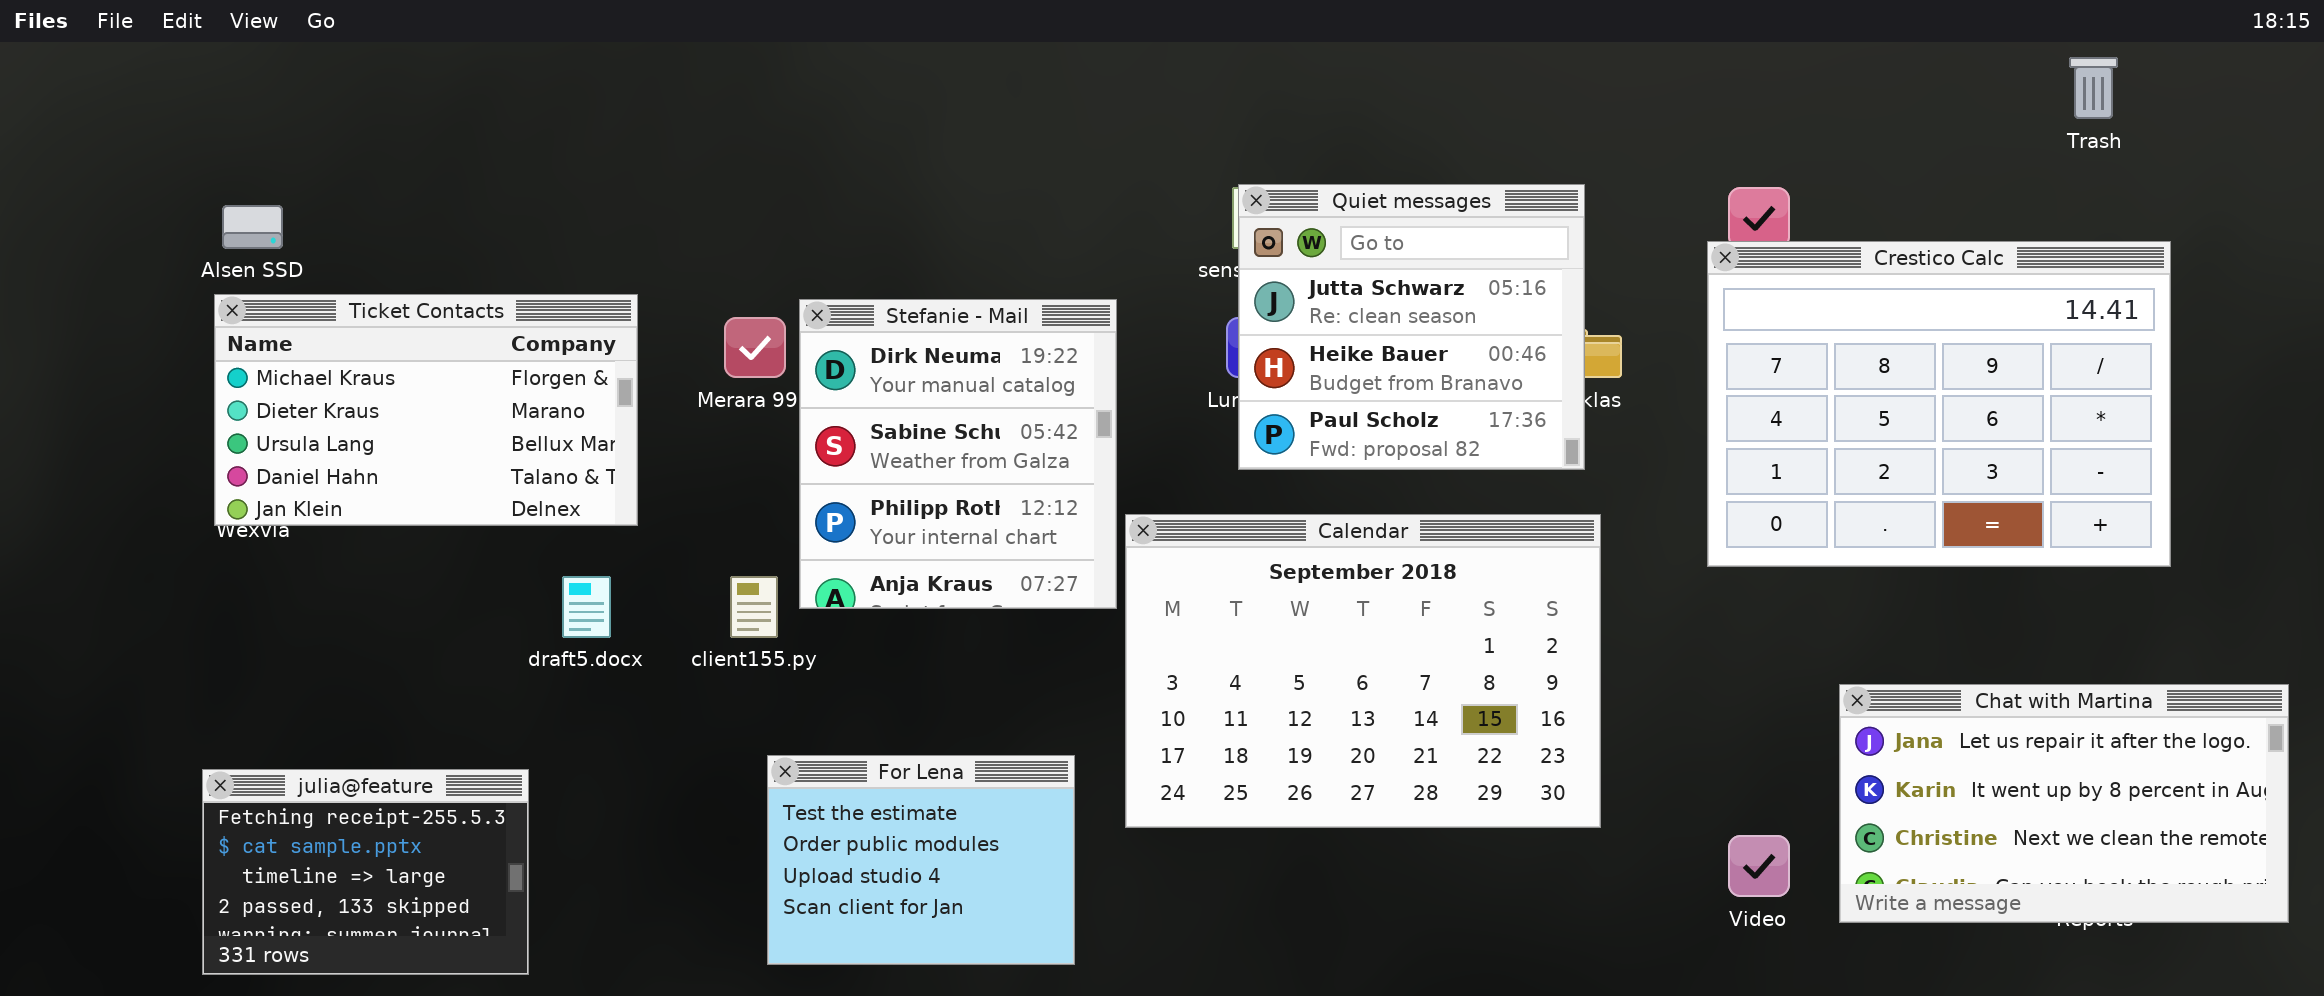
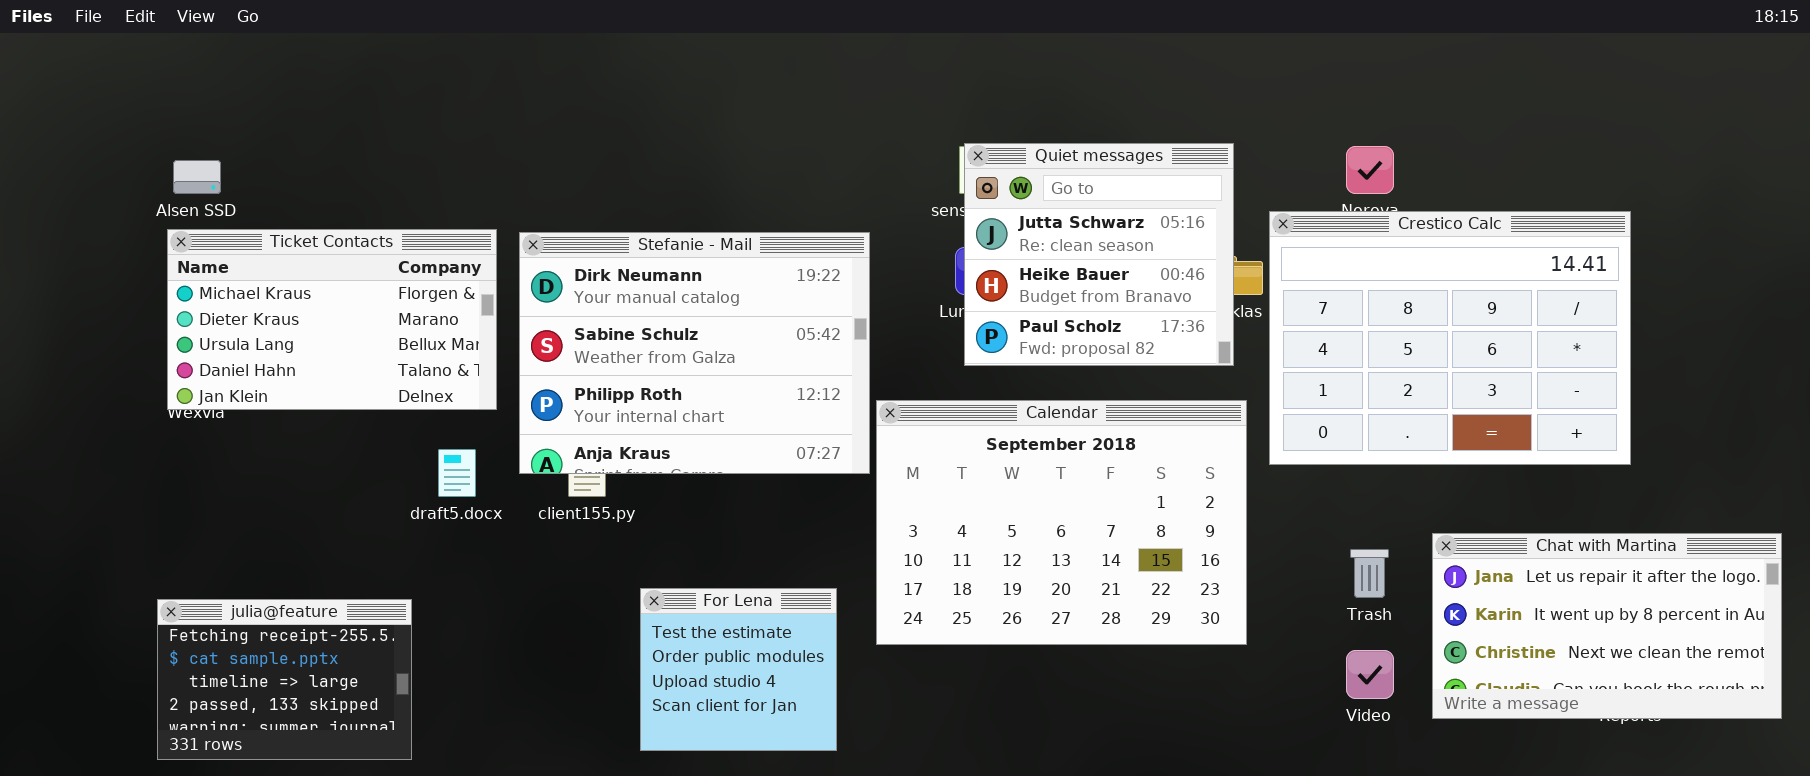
Trash: [2069,57,2118,119] -> [1350,549,1389,598], moved
Crestico Calc: [1707,241,2171,567] -> [1269,211,1631,465], moved
Stefanie - Mail: [799,299,1117,609] -> [519,232,870,474], resized
For Lena: [767,755,1075,965] -> [640,588,837,751], resized

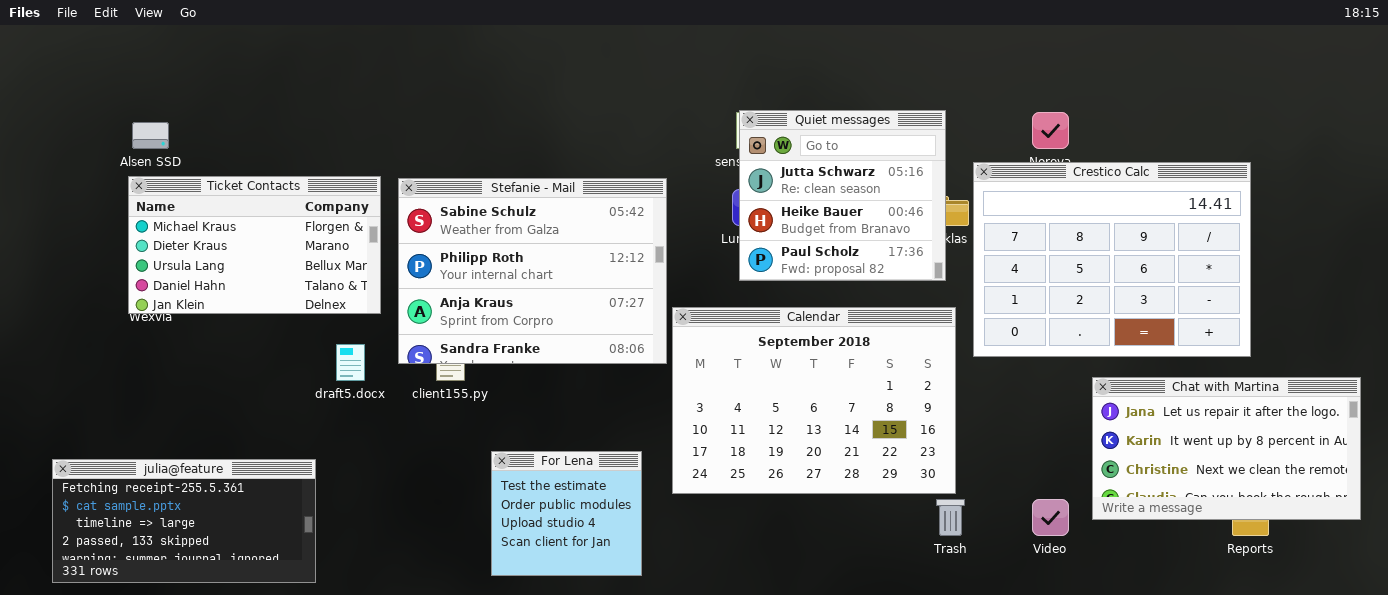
Stefanie - Mail: [519,232,870,474] -> [398,178,667,364], scrolled down 1 row
Chat with Martina: [1432,533,1782,719] -> [1092,377,1361,520], moved
Trash: [1350,549,1389,598] -> [936,499,965,536], moved
julia@feature: [157,599,412,760] -> [52,459,316,583], resized

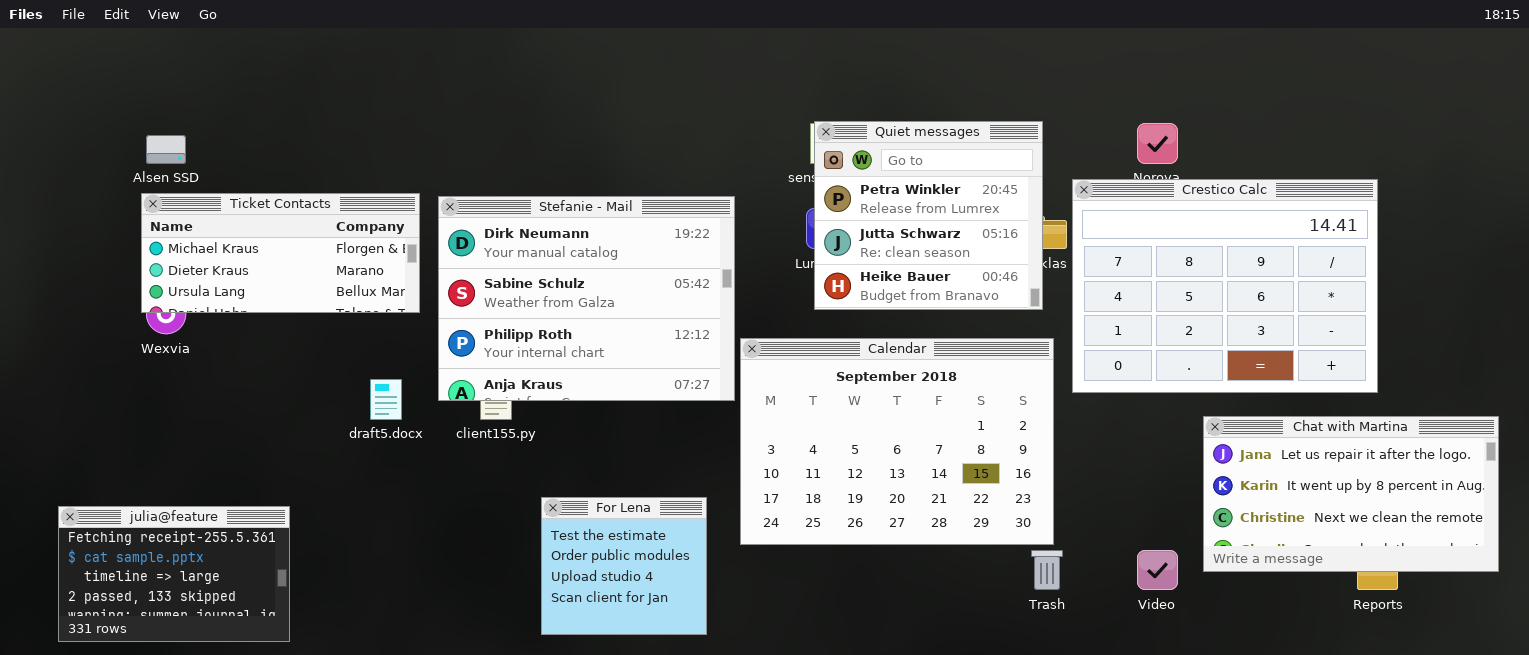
Quiet messages: [739,110,946,281] -> [814,121,1043,310], scrolled up 1 row
Ticket Contacts: [128,176,381,314] -> [141,193,420,313], resized
Stefanie - Mail: [398,178,667,364] -> [438,196,735,401], scrolled up 1 row
julia@feature: [52,459,316,583] -> [58,506,290,642], resized

